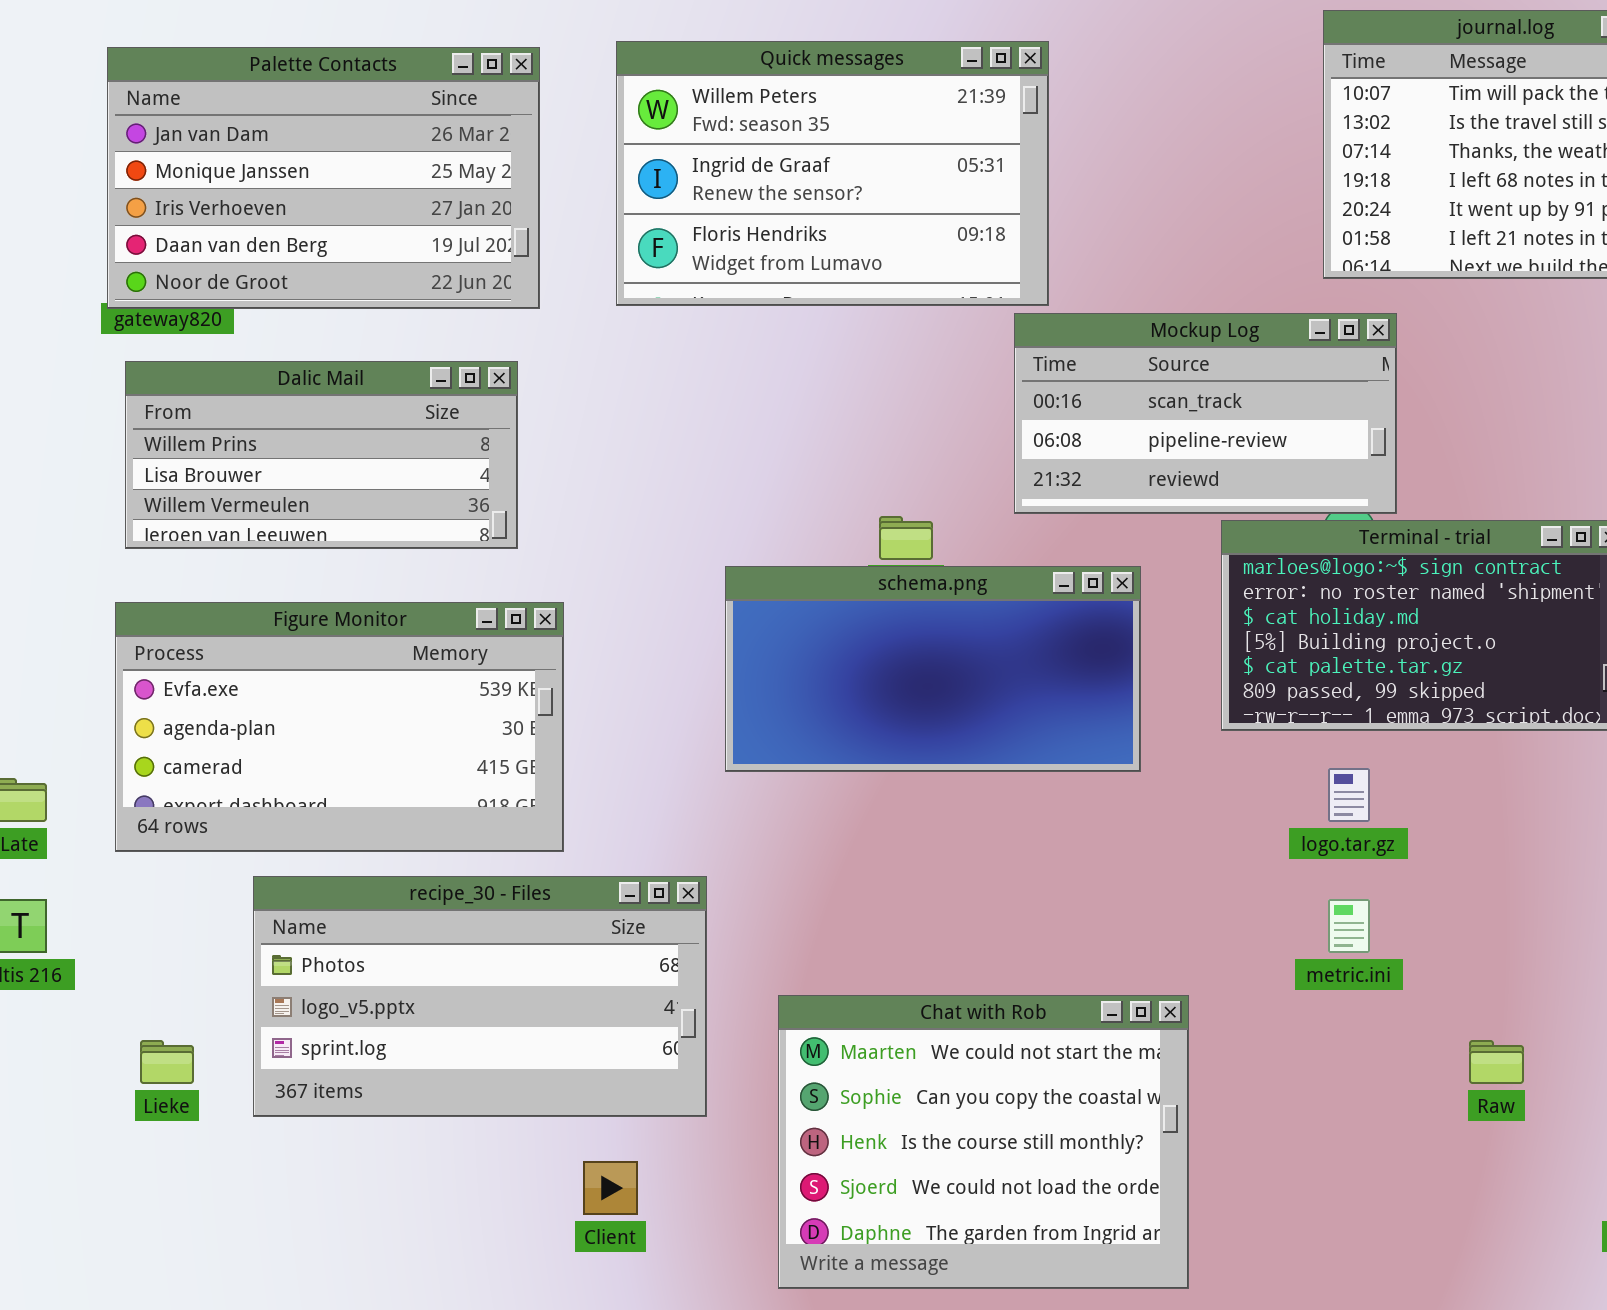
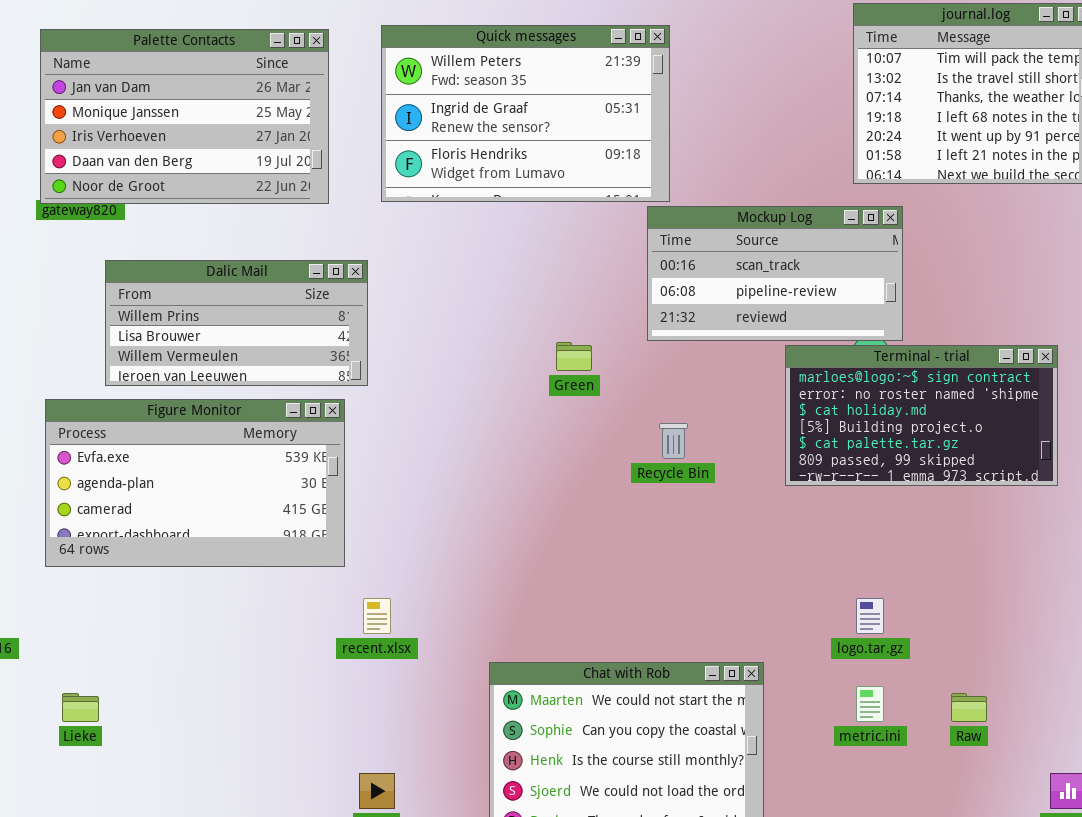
Dalic Mail: [125,361,518,549] -> [105,260,368,386], moved
schema.png: [725,566,1141,772] -> none, closed
logo.tar.gz: [1328,768,1370,822] -> [856,598,884,634], moved
recipe_30 - Files: [253,876,707,1117] -> none, closed
metric.ini: [1328,899,1370,953] -> [856,686,884,722], moved

